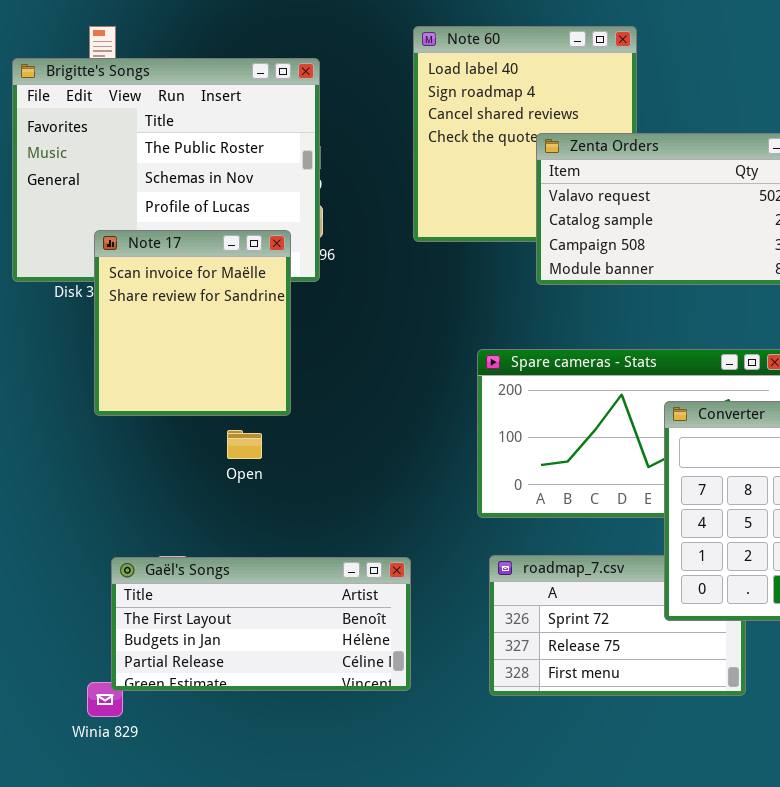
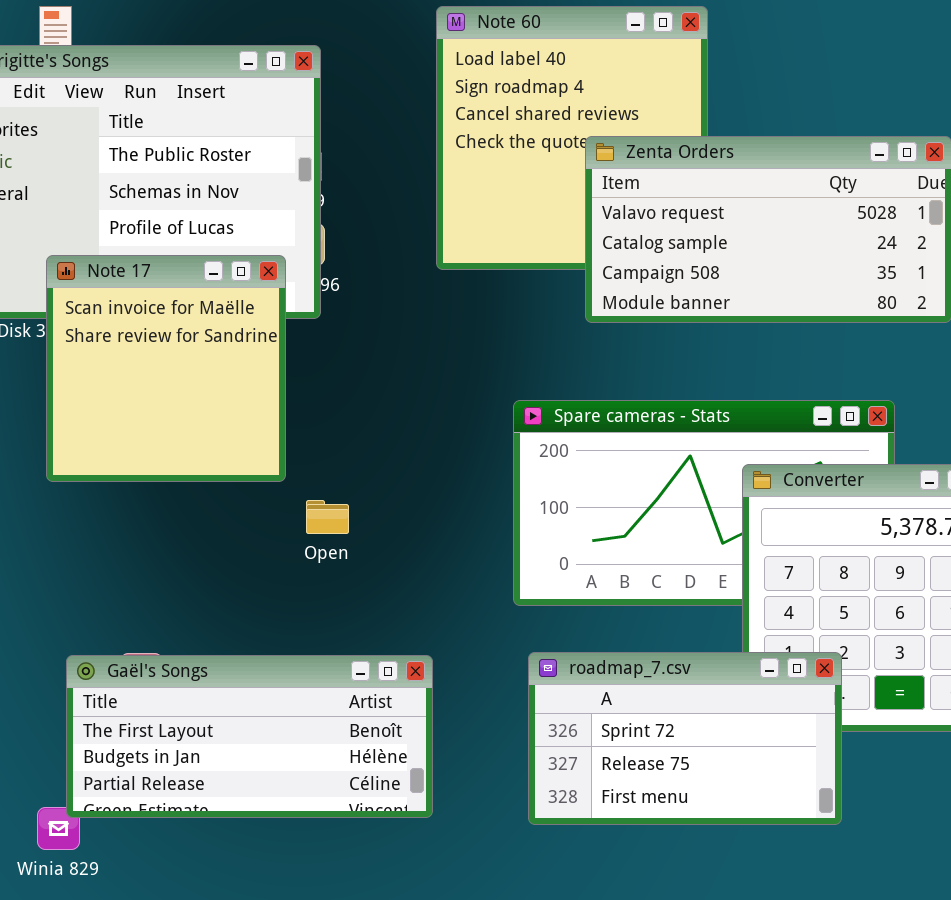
Open: [227,430,262,459] -> [306,500,349,534], moved
roadmap_7.csv: [489,555,746,696] -> [528,652,842,825], raised

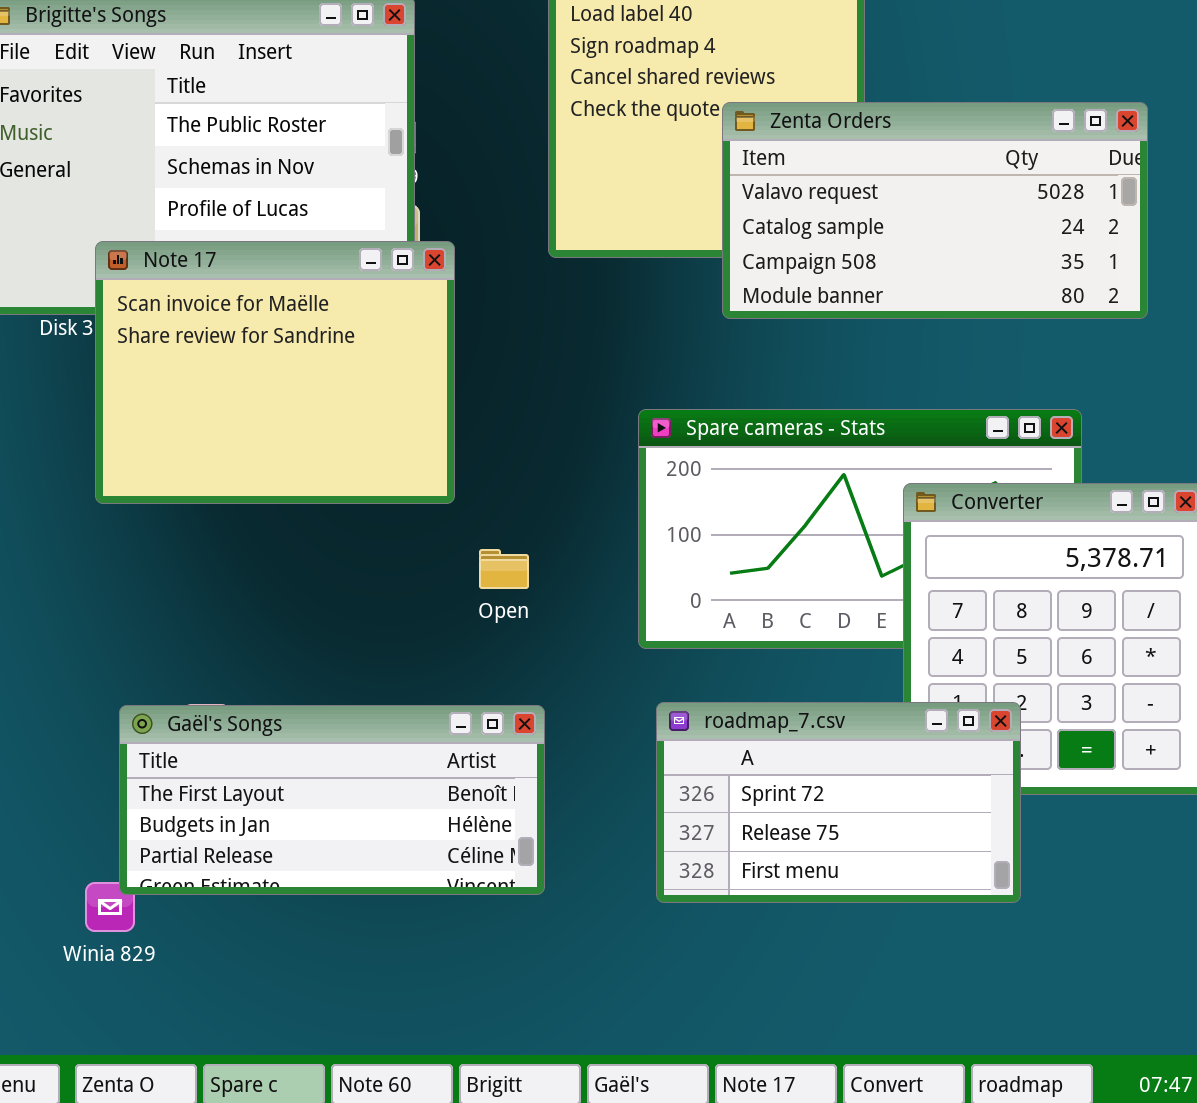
Note 17: [46,255,286,482] -> [95,241,455,504], resized
Open: [306,500,349,534] -> [479,549,529,589], moved

